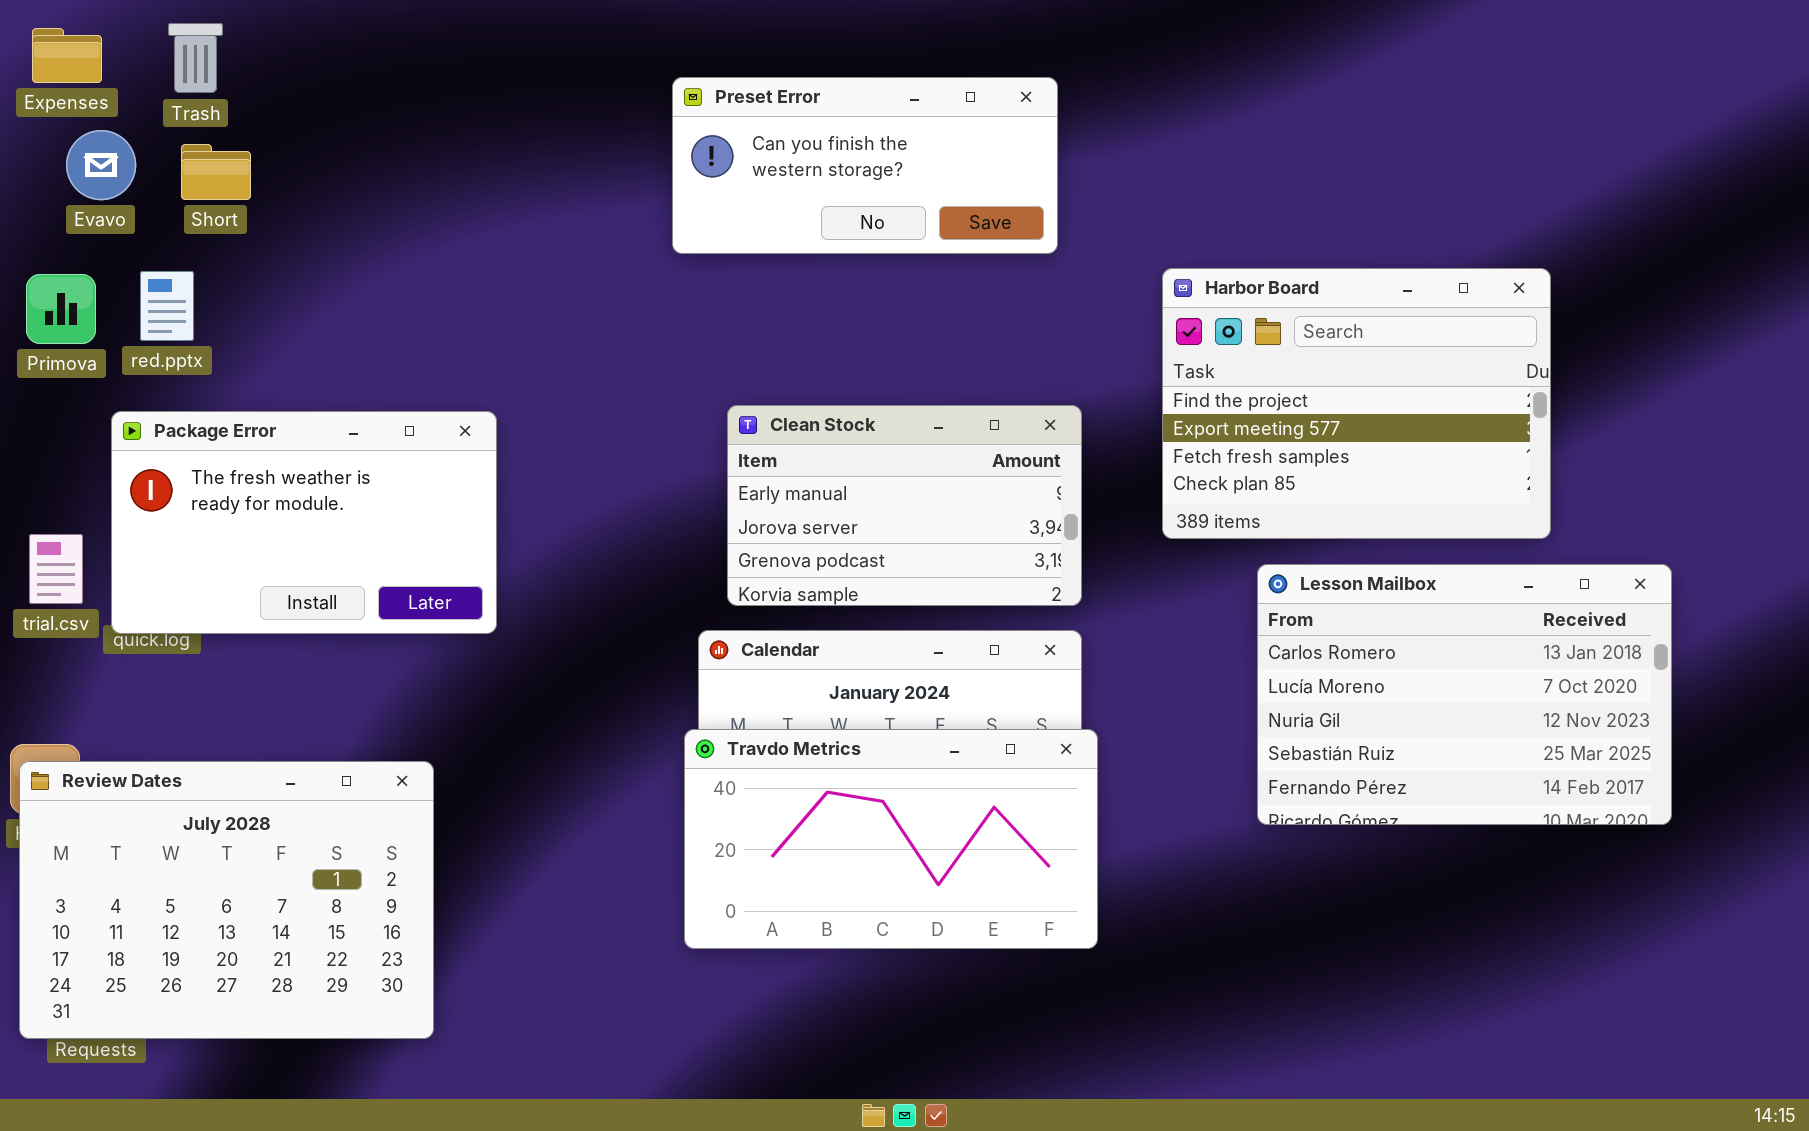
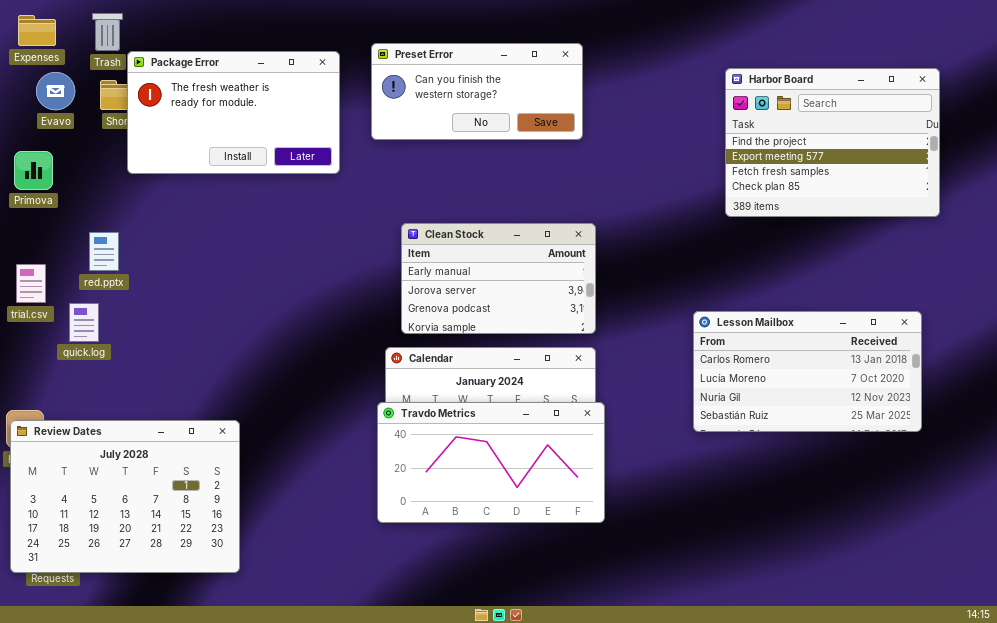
Harbor Board: [1162,268,1551,539] -> [725,68,940,217], moved
red.pptx: [140,271,194,341] -> [89,232,119,271], moved
Package Error: [111,411,497,634] -> [127,51,340,174], moved
trial.csv: [29,534,83,604] -> [16,264,46,303], moved
Lesson Mailbox: [1257,564,1672,825] -> [693,311,922,432], resized

